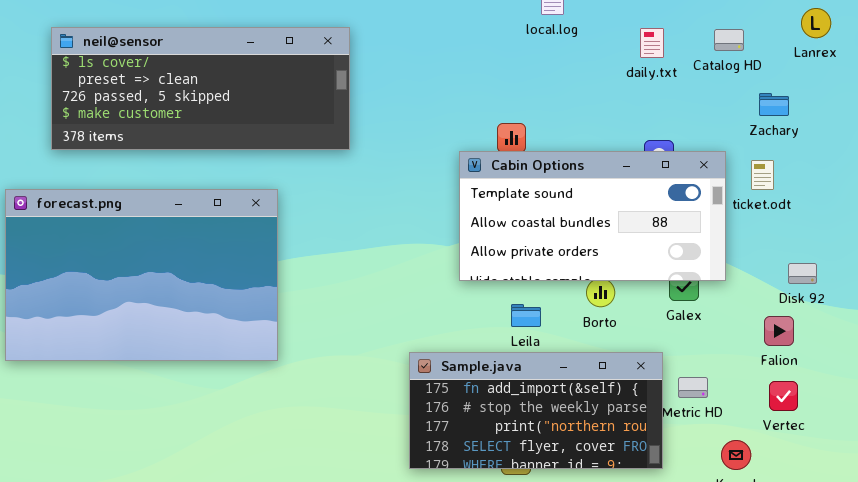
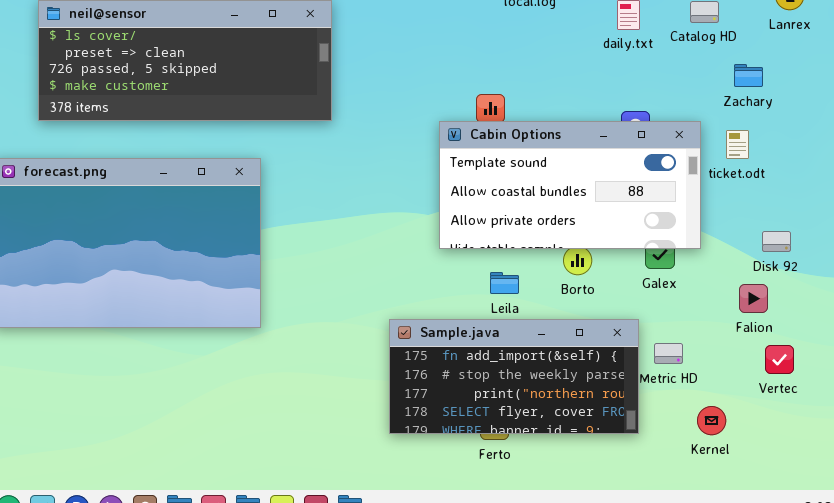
Vertec: [769,381,798,411] -> [765,345,794,374], moved

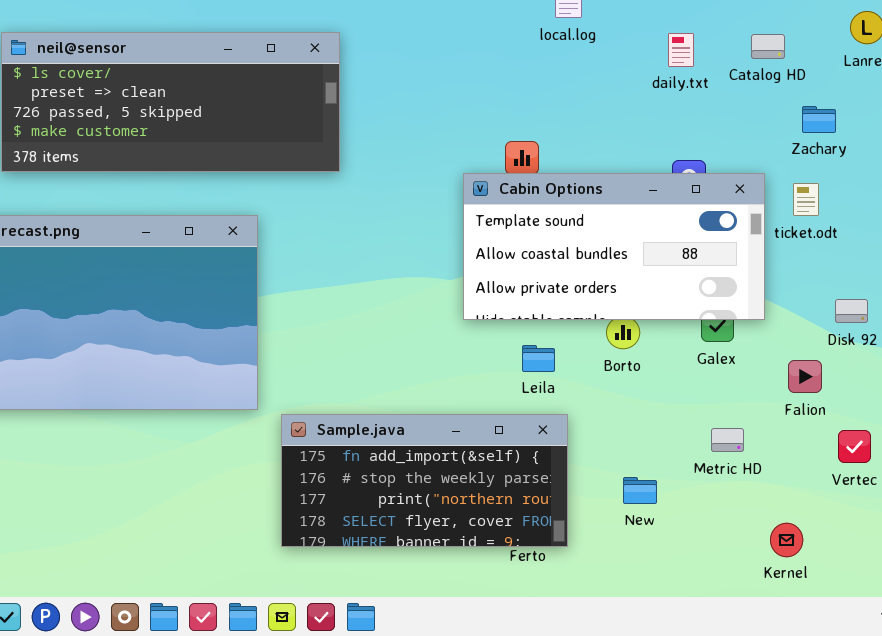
Falion: [739,284,768,313] -> [788,360,822,393], moved
Sample.java: [389,319,639,434] -> [281,414,568,547], moved
Kernel: [697,406,726,435] -> [770,523,803,557], moved

